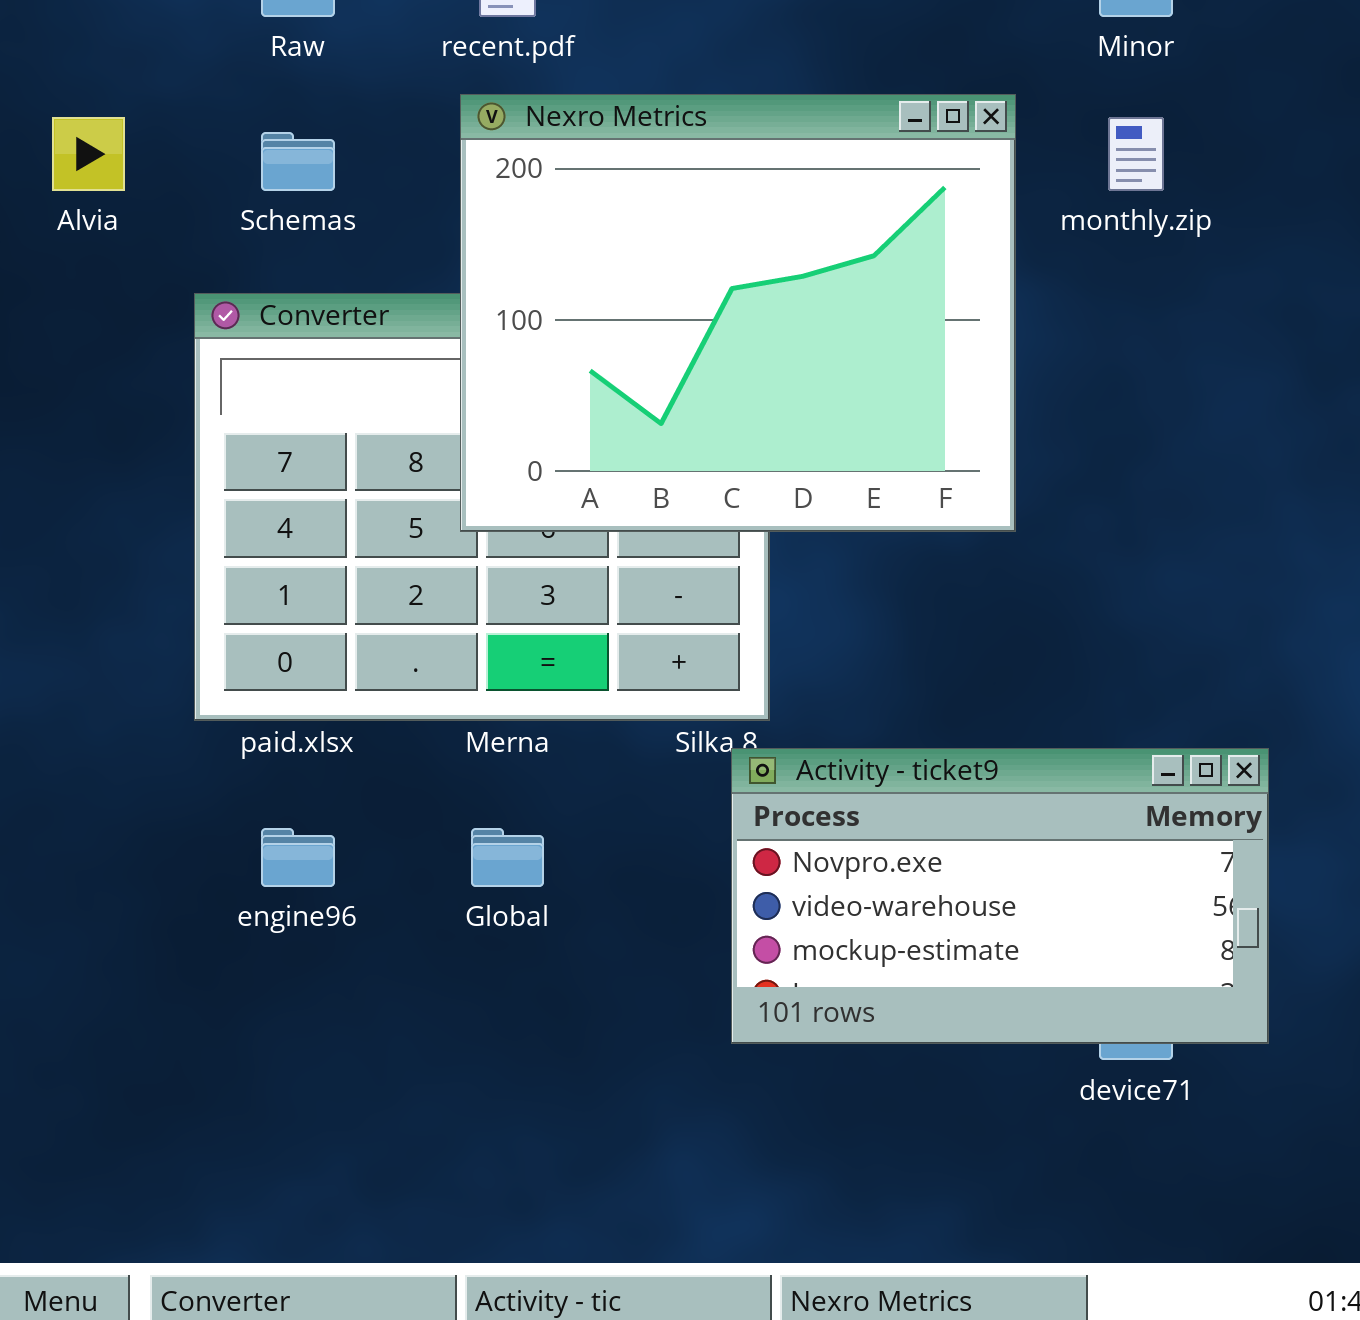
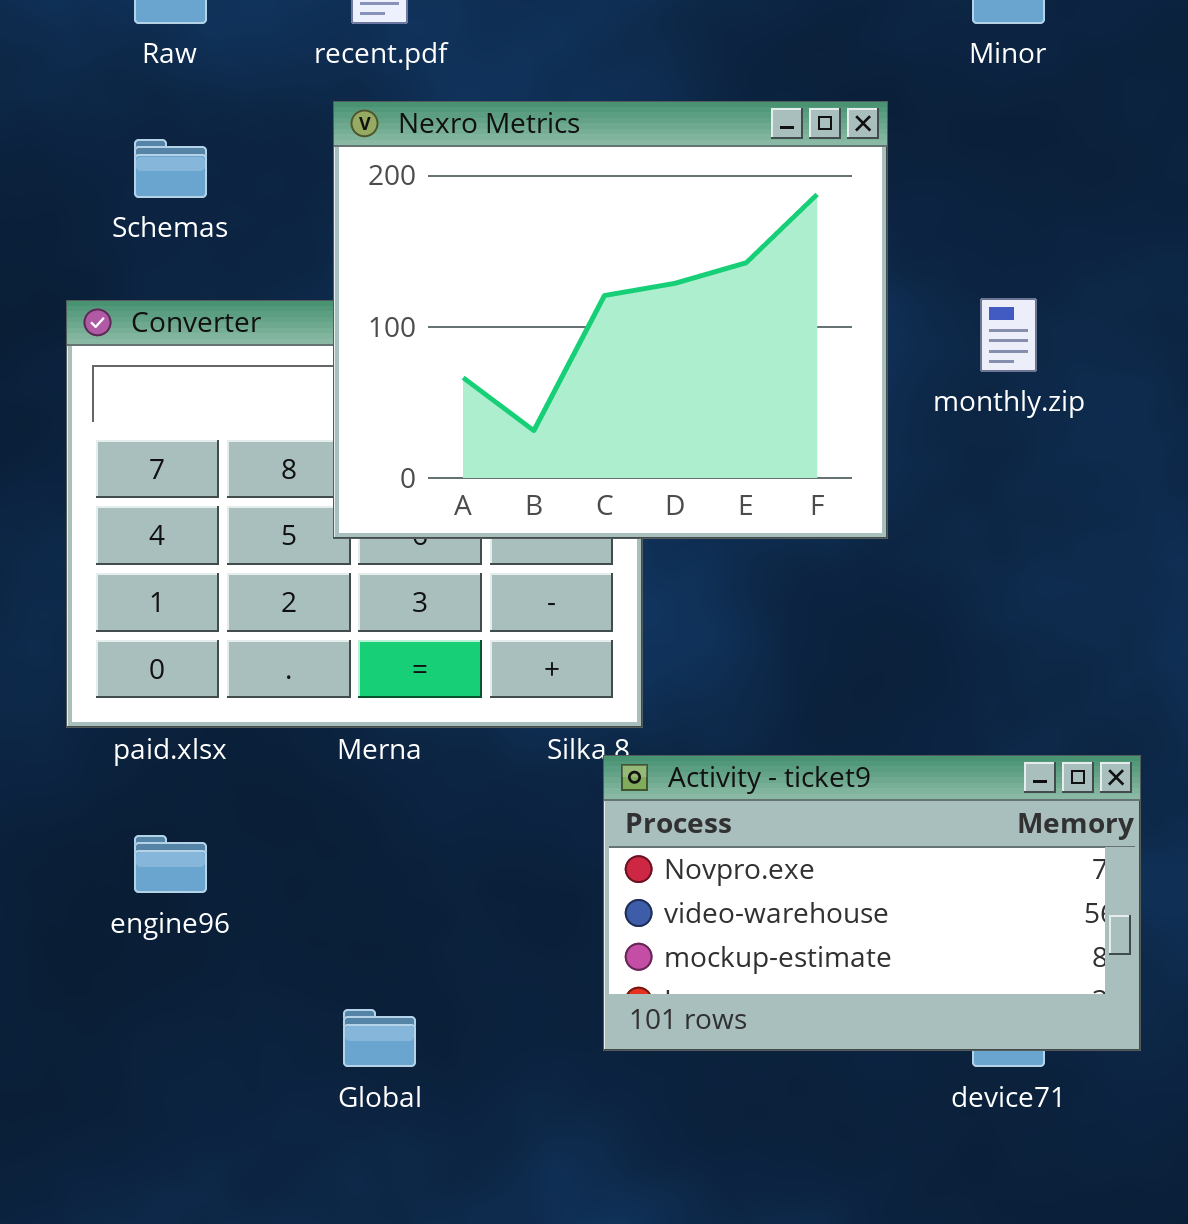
monthly.zip: [1108,117,1164,191] -> [980,298,1037,372], moved
Global: [471,828,544,887] -> [343,1009,416,1067], moved

